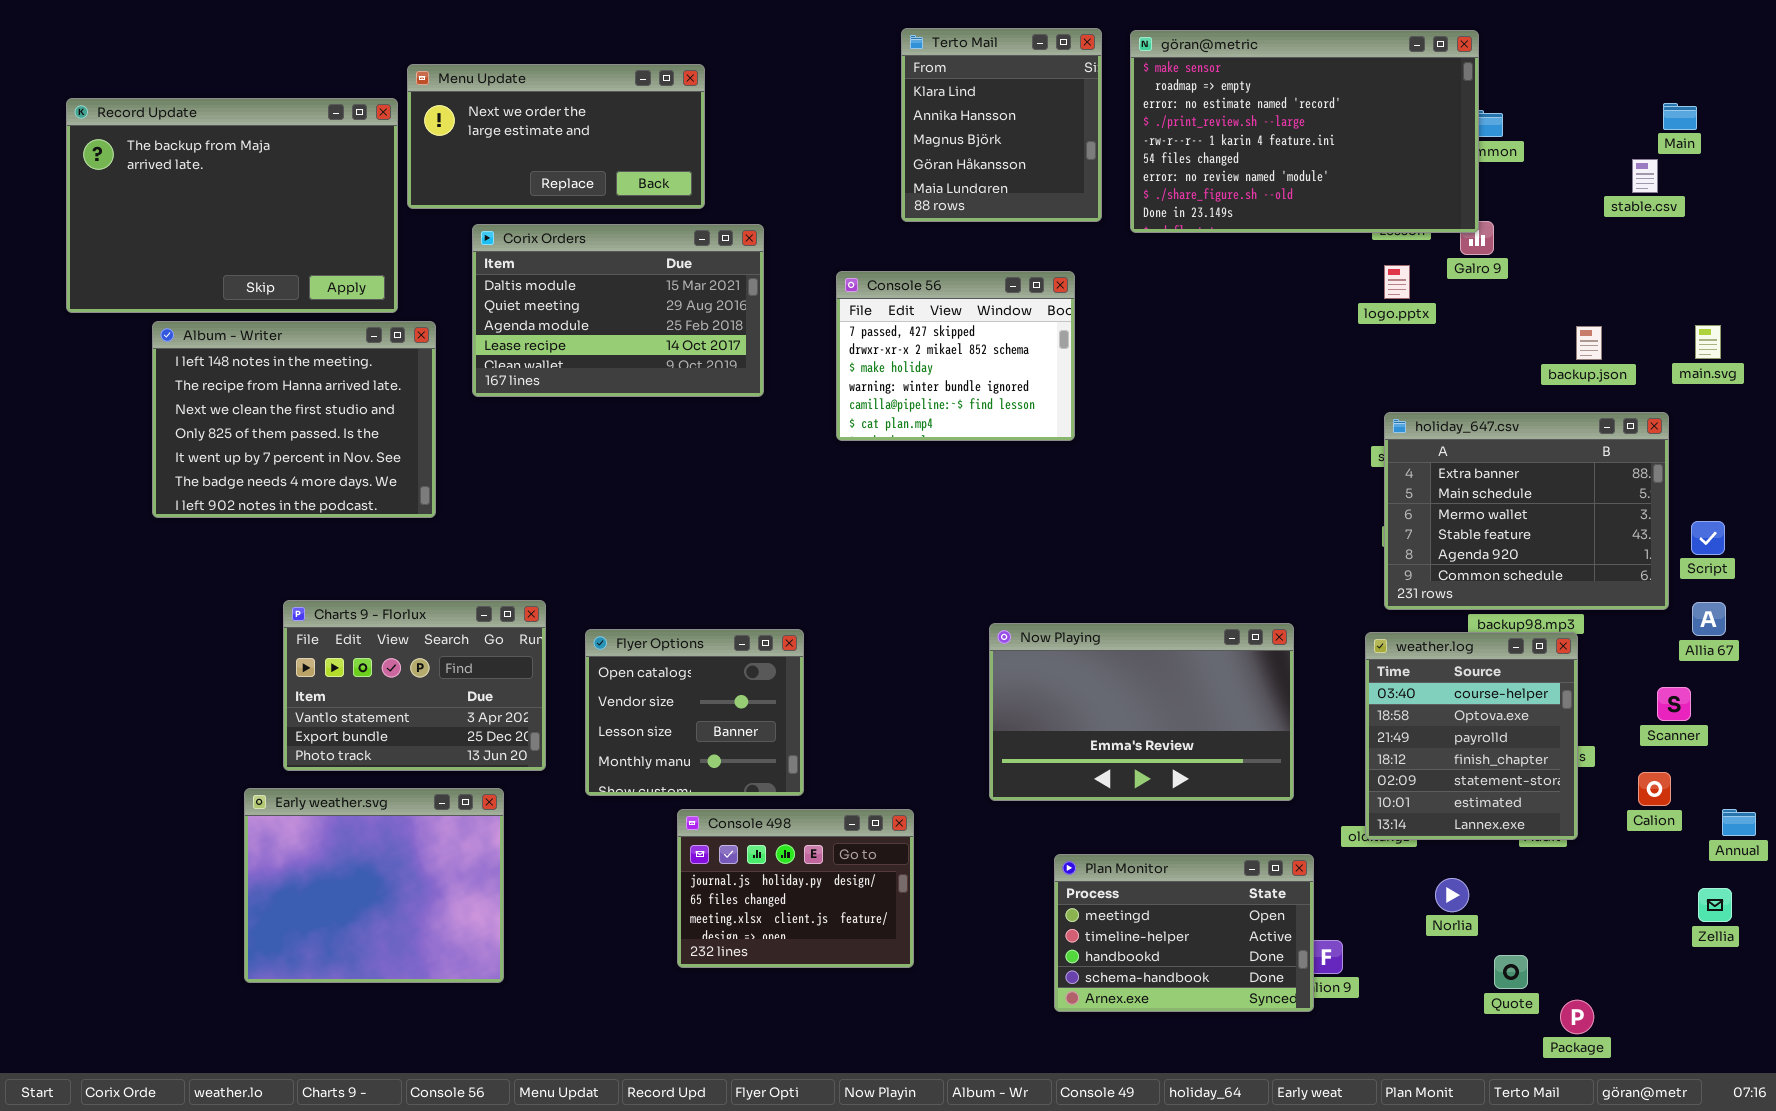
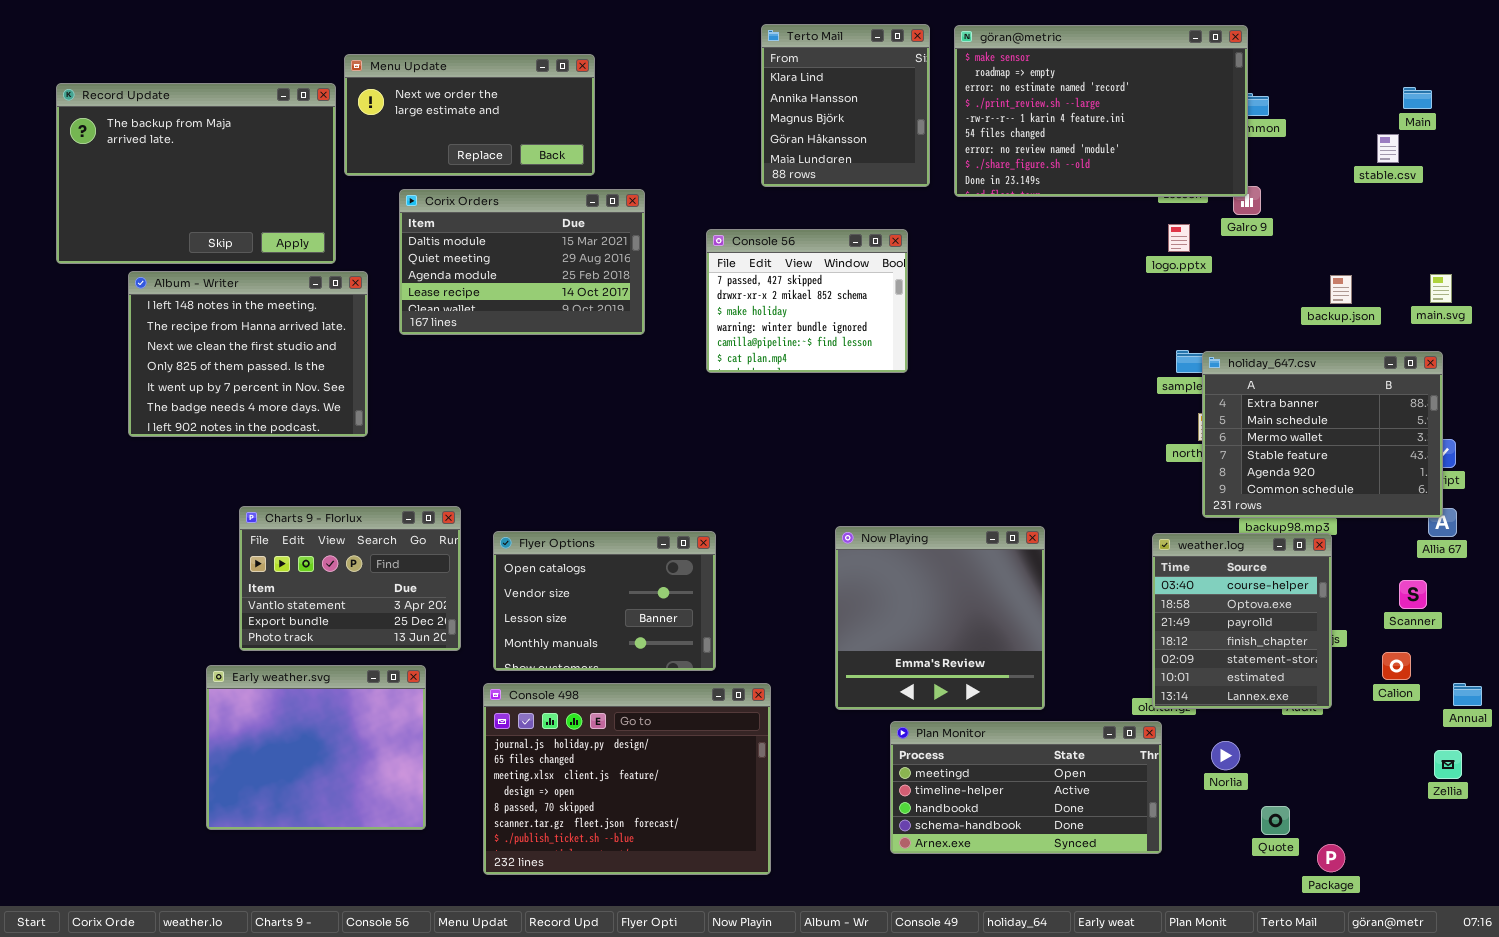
holiday_647.csv: [1384,412,1669,610] -> [1202,351,1443,518], moved
Now Playing: [989,623,1294,801] -> [835,526,1045,710], resized
Flyer Options: [585,629,804,796] -> [493,531,716,671], resized
Console 498: [677,809,914,968] -> [483,683,771,875], resized
Plan Monitor: [1054,854,1314,1012] -> [890,721,1162,854], resized

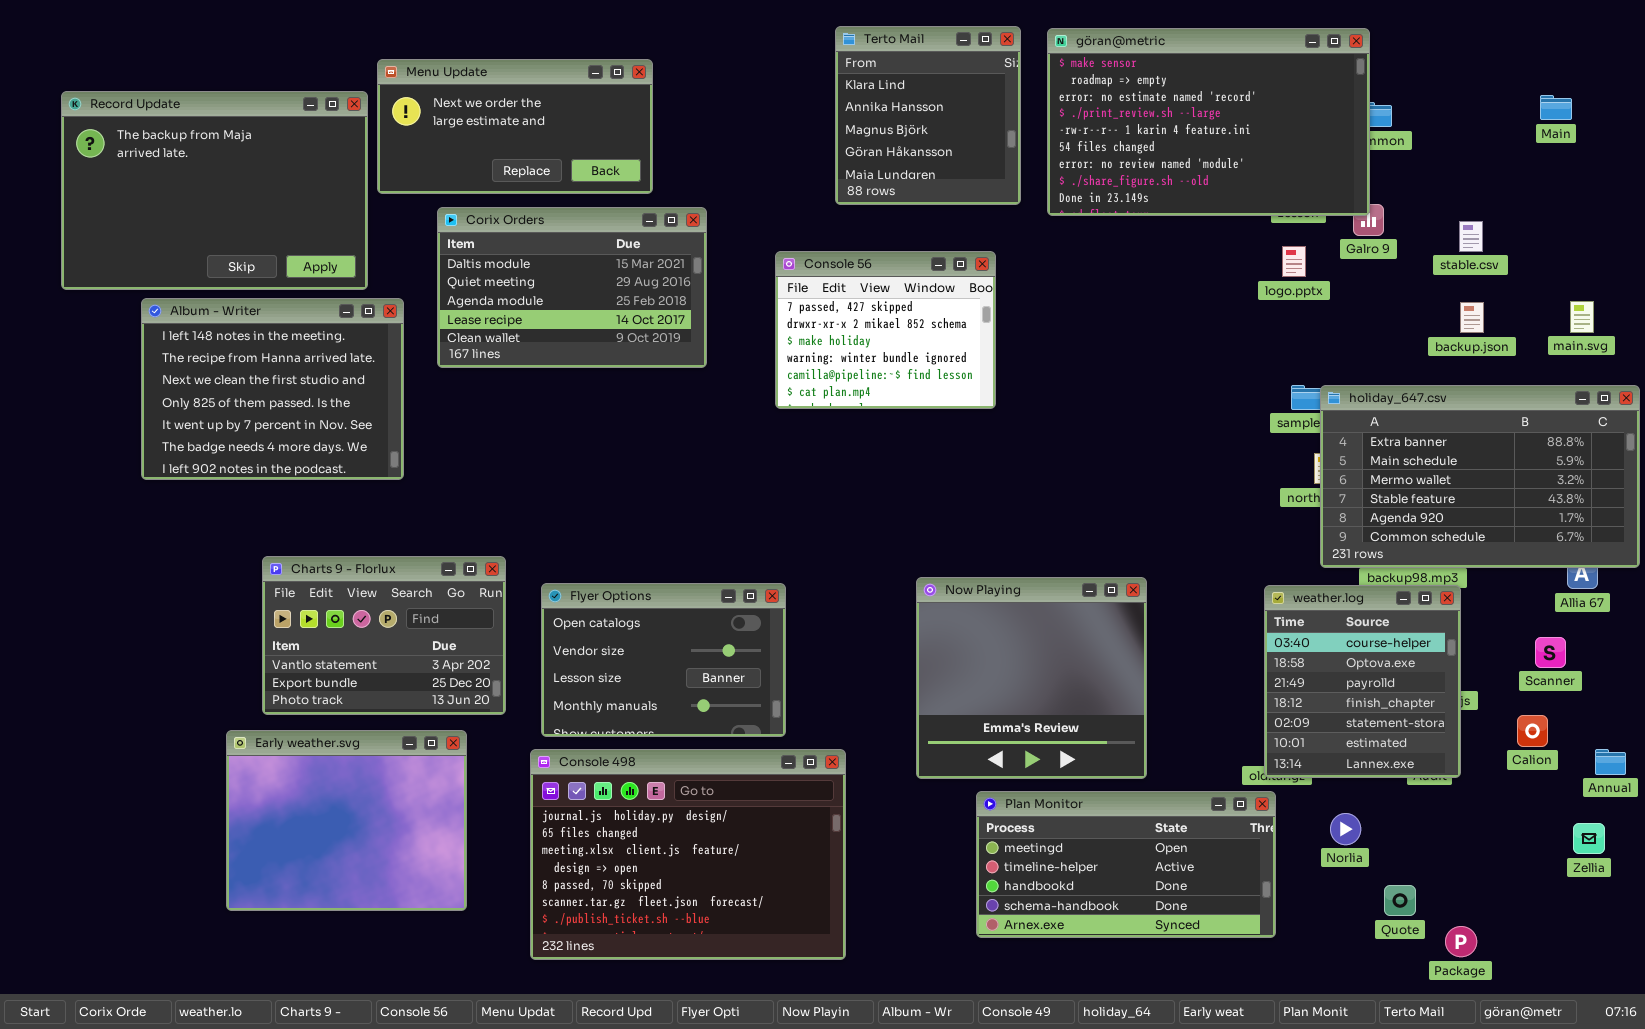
stable.csv: [1377,134,1399,163] -> [1459,221,1483,252], moved
holiday_647.csv: [1202,351,1443,518] -> [1320,385,1640,568], resized

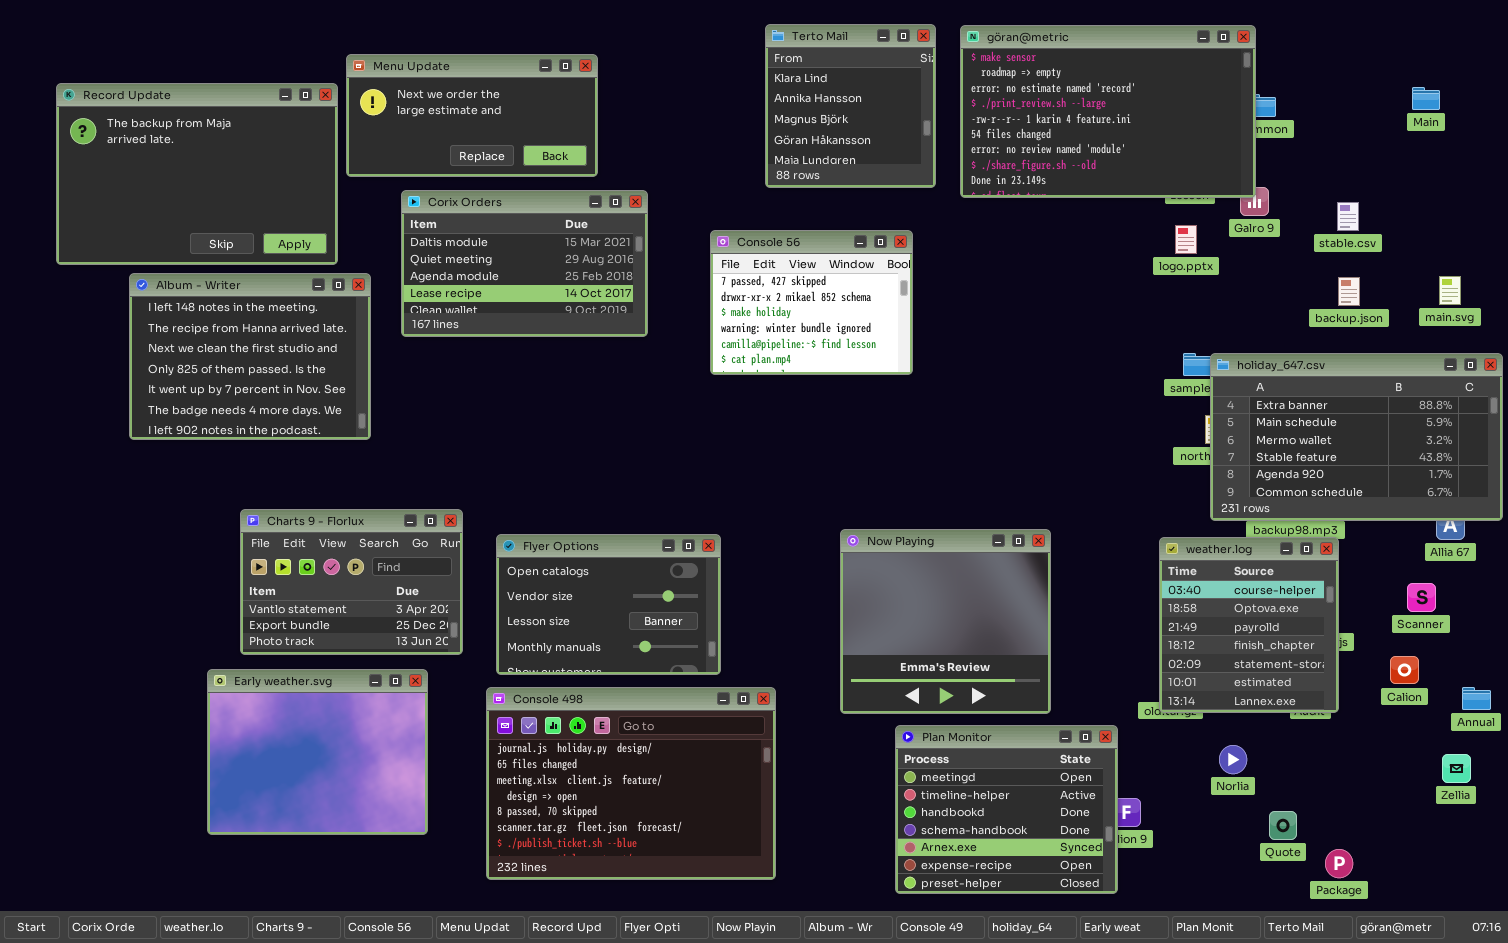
Plan Monitor: [976,791,1276,938] -> [895,725,1118,894], resized

